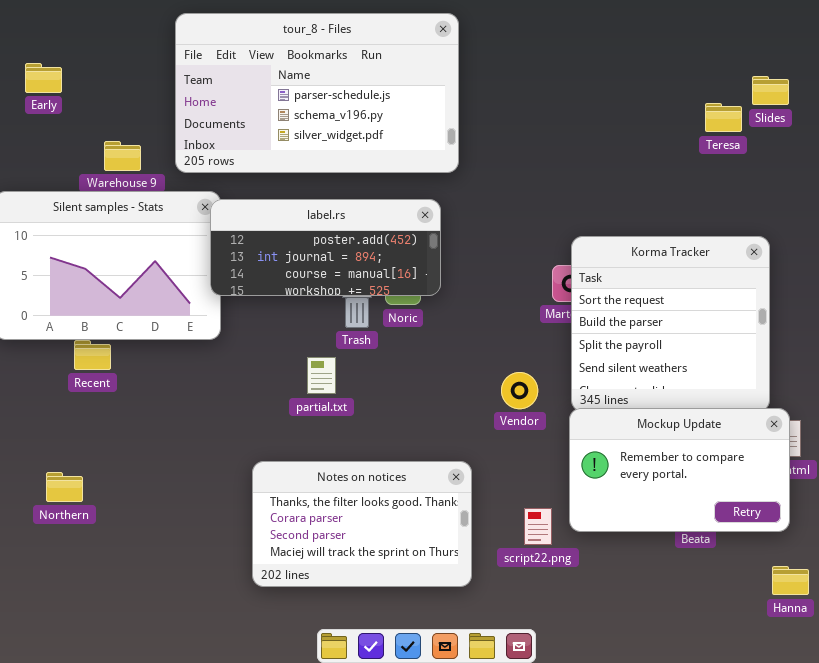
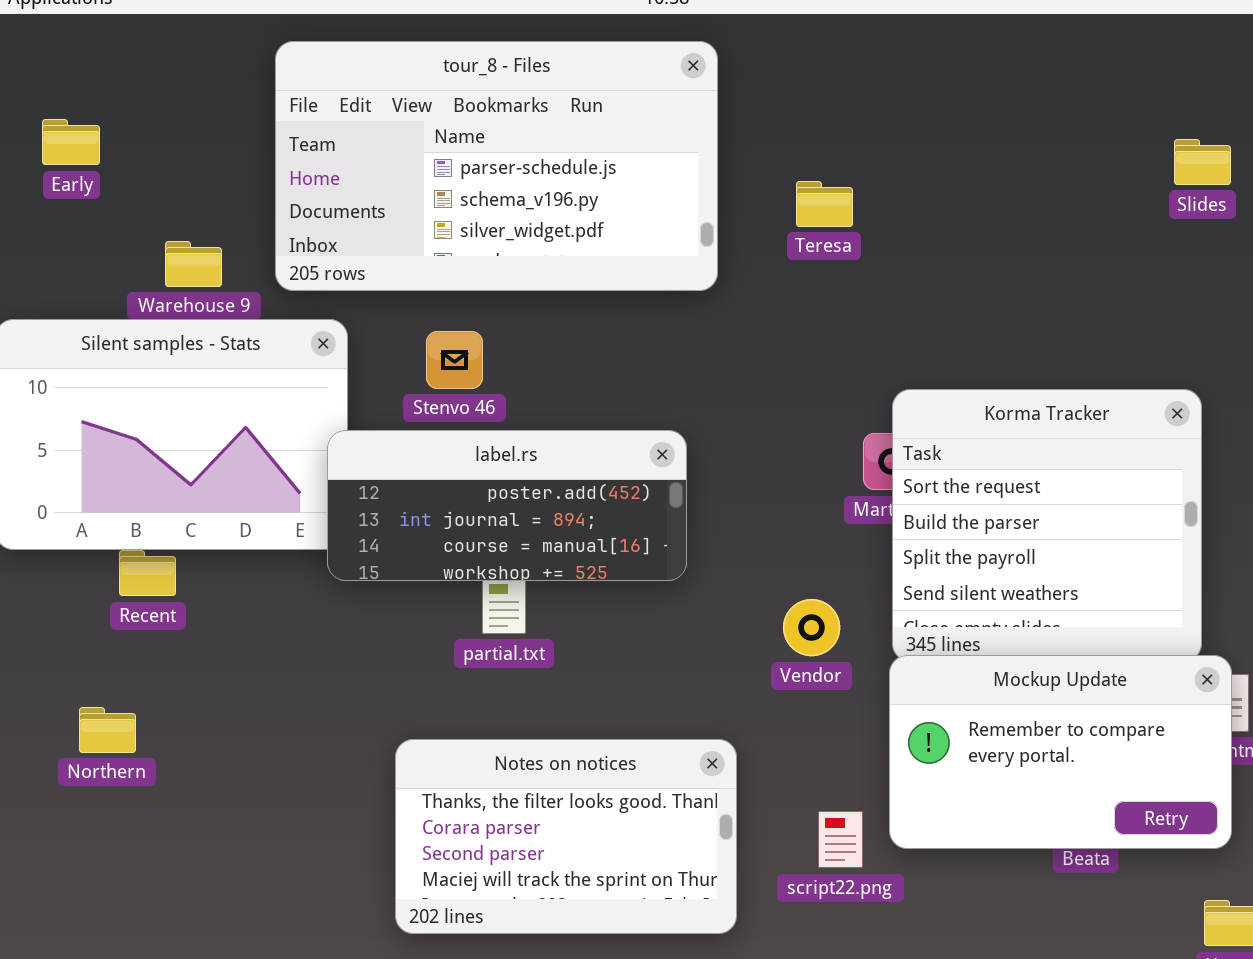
Teresa: [705,103,742,132] -> [796,181,853,227], moved
label.rs: [210,199,441,296] -> [327,430,687,581], moved
Northern: [46,472,83,502] -> [79,707,136,753], moved

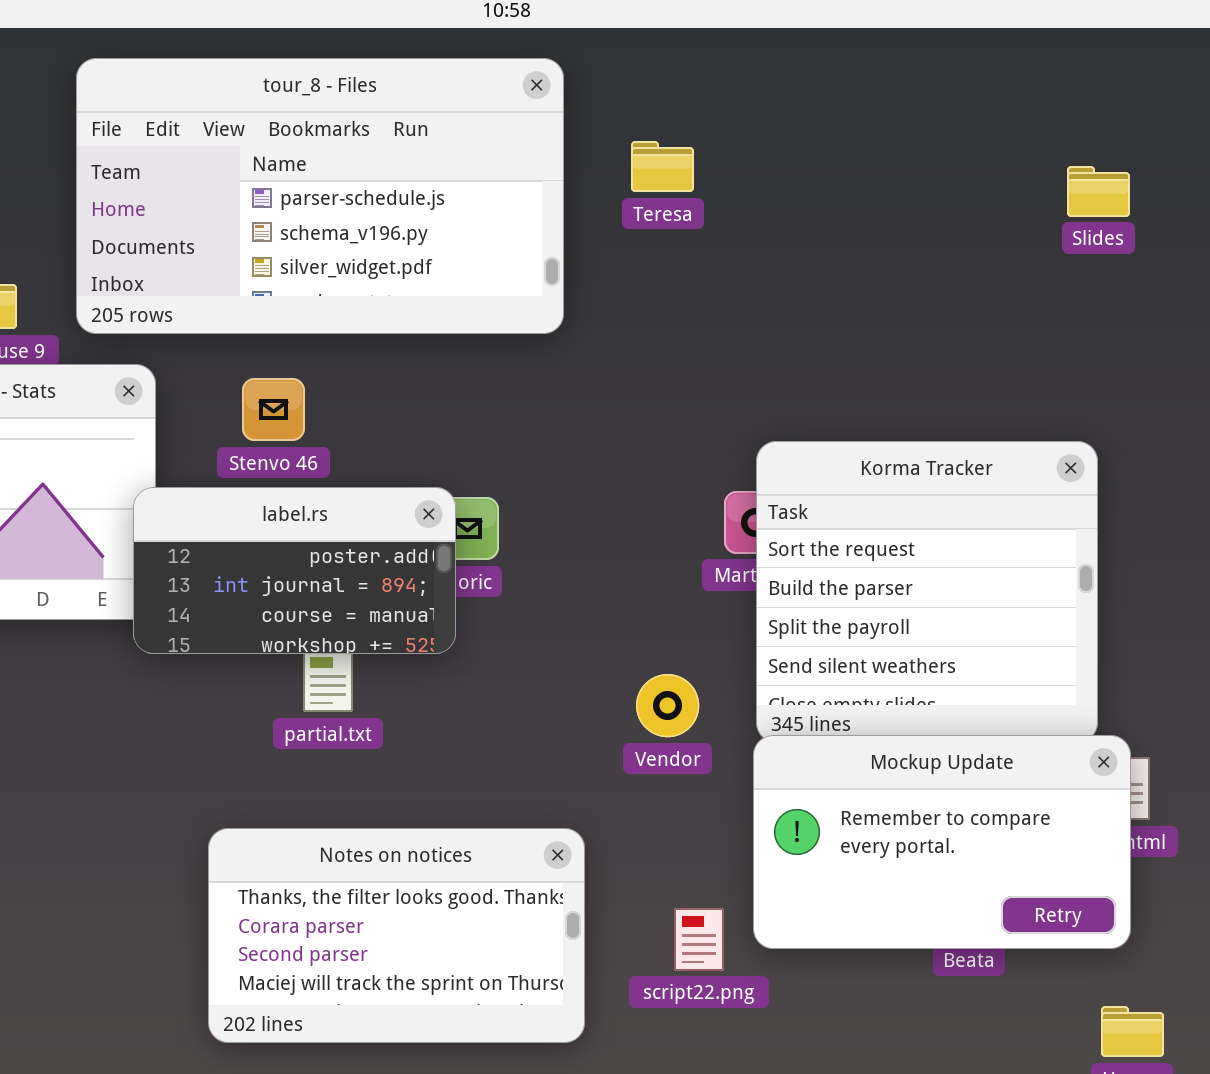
Teresa: [796,181,853,227] -> [631,141,694,192], moved
label.rs: [327,430,687,581] -> [133,487,456,654], resized

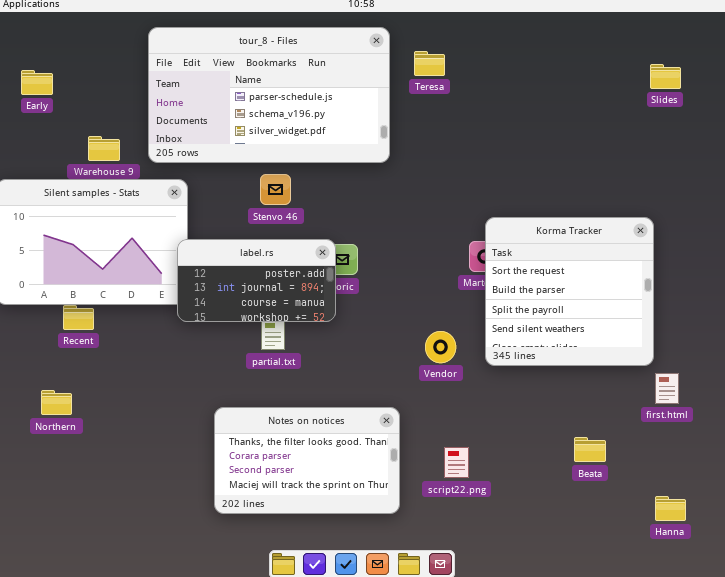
Teresa: [631,141,694,192] -> [414,51,445,76], moved
Slides: [1067,166,1130,217] -> [650,64,681,89], moved
Stenvo 46: [242,378,305,441] -> [260,174,291,205], moved
Mockup Update: [753,735,1131,949] -> none, closed

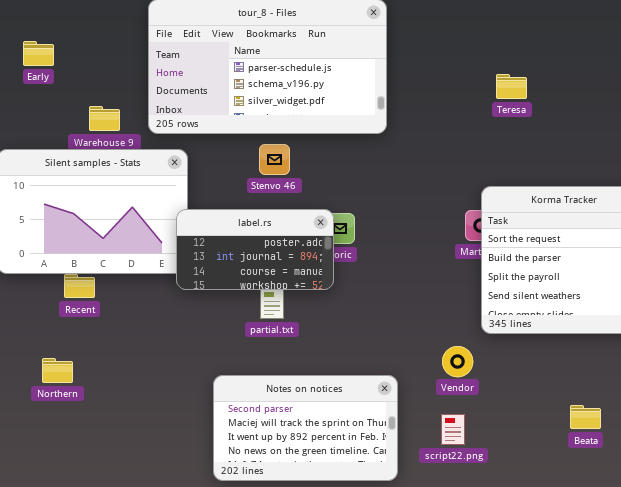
Teresa: [414,51,445,76] -> [496,74,527,99], moved
Vendor: [425,331,456,363] -> [442,346,473,377], moved
Notes on notices: [214,407,400,514] -> [213,375,398,481], scrolled down 2 rows

